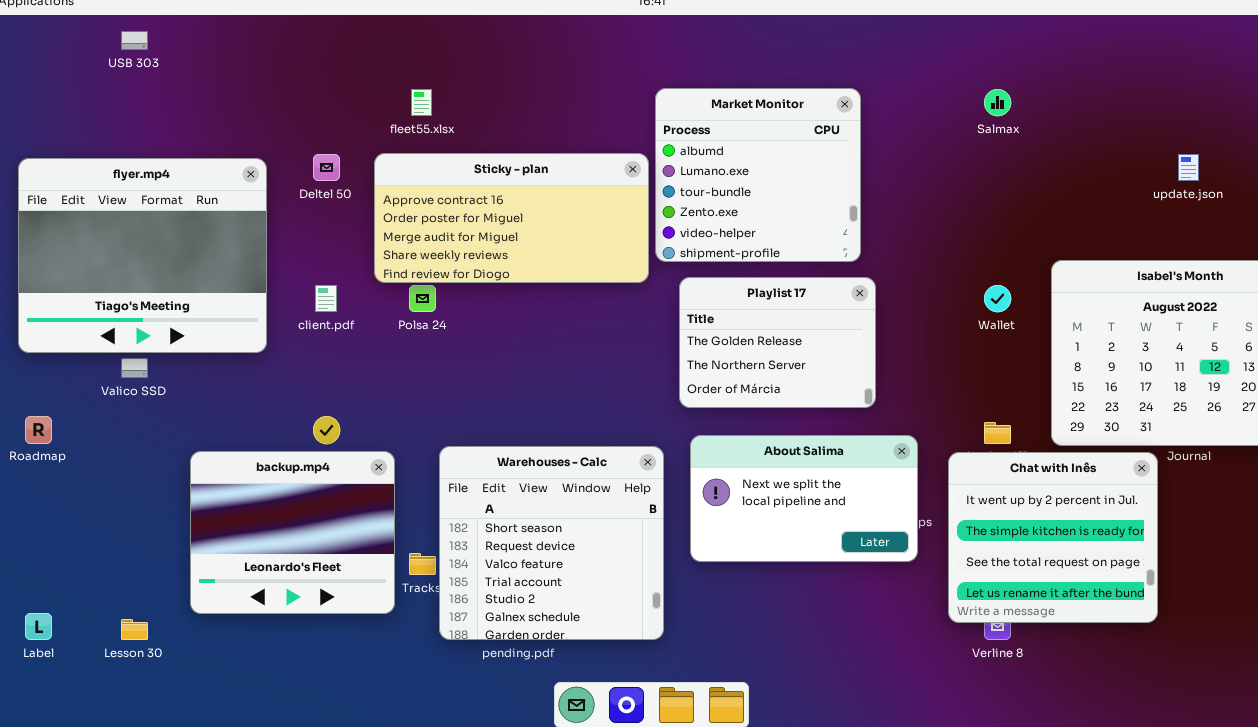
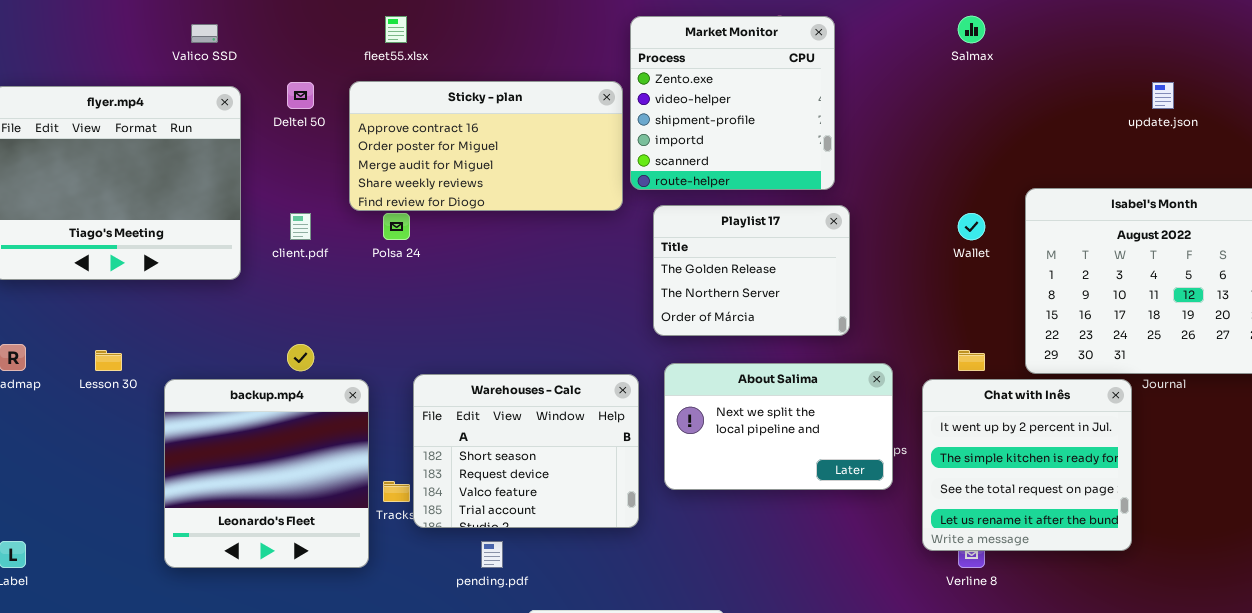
Market Monitor: [655,88,861,262] -> [630,16,835,190], scrolled down 3 rows
Valico SSD: [121,358,148,378] -> [191,24,218,43], moved
Warehouses - Calc: [439,446,664,640] -> [413,374,639,528], resized
backup.mp4: [190,451,395,614] -> [164,379,369,568], resized
Lesson 30: [121,619,148,640] -> [95,350,122,371], moved

